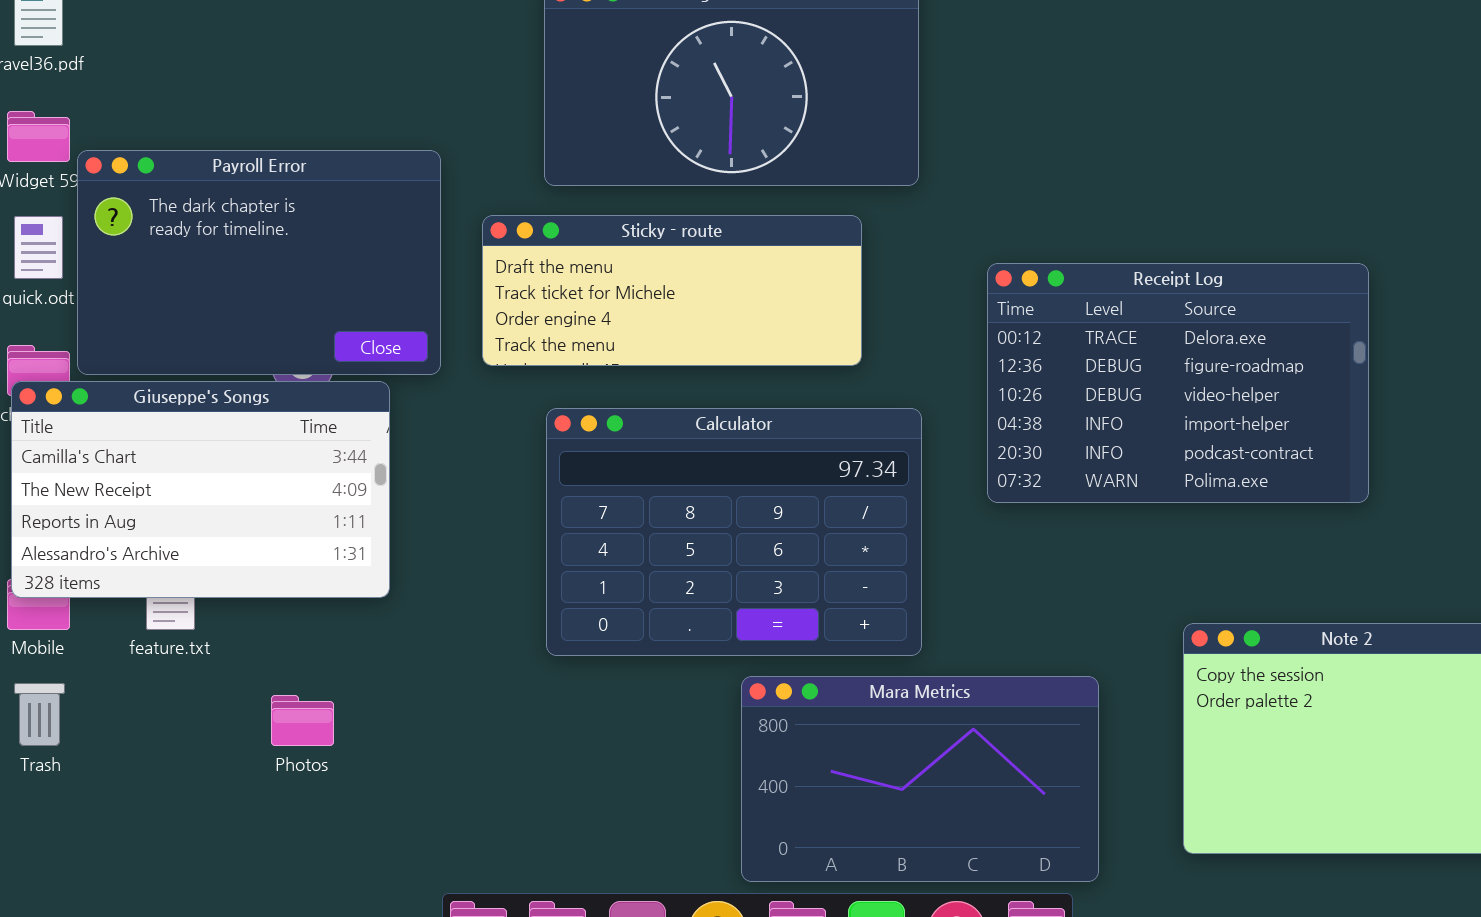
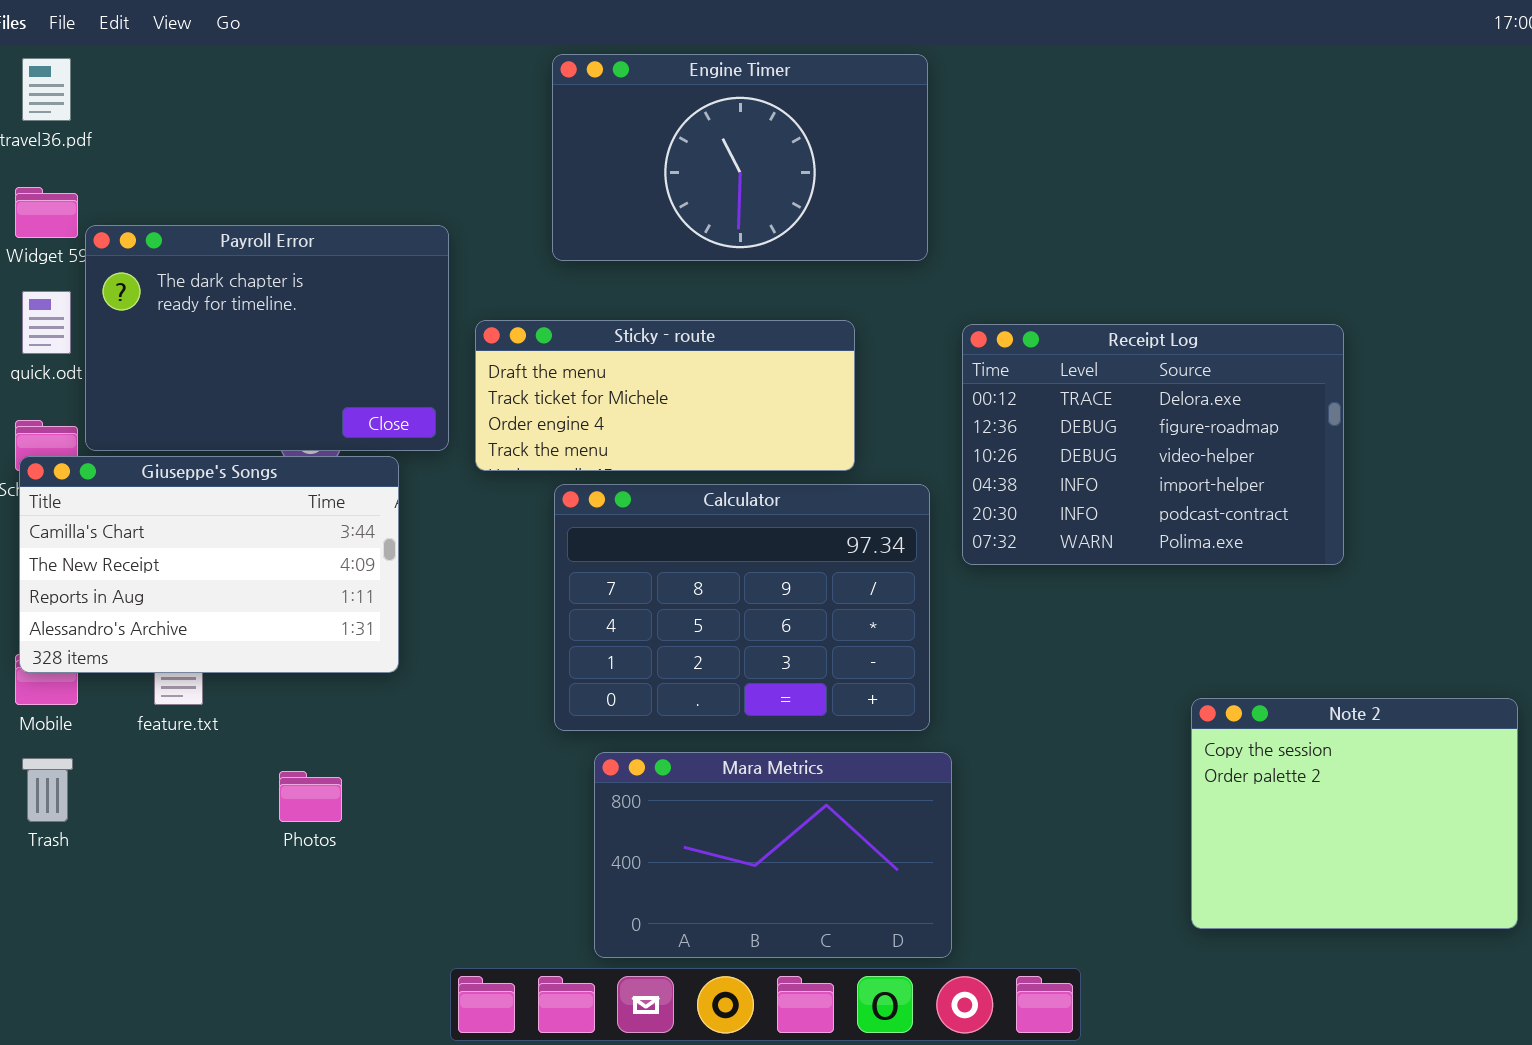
Sticky - route: [482,215,862,366] -> [475,320,855,471], moved
Receipt Log: [987,263,1369,503] -> [962,324,1344,565], moved
Mara Metrics: [741,676,1099,882] -> [594,752,952,958], moved

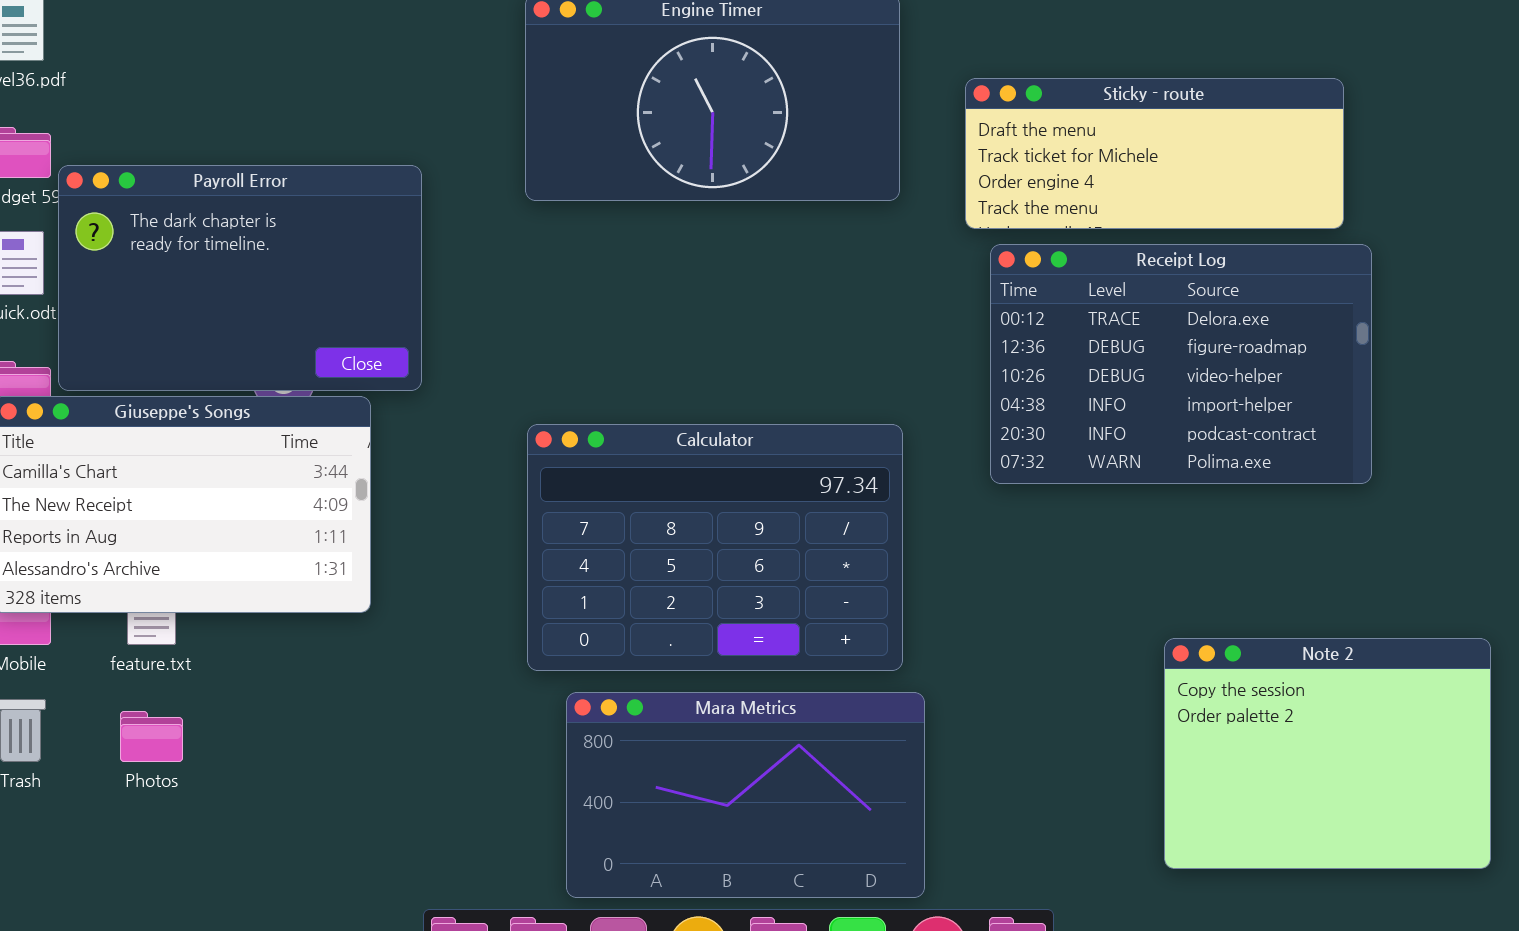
Sticky - route: [475,320,855,471] -> [965,78,1344,229], moved
Receipt Log: [962,324,1344,565] -> [990,244,1372,484], moved
Photos: [279,771,342,822] -> [120,711,183,762], moved

